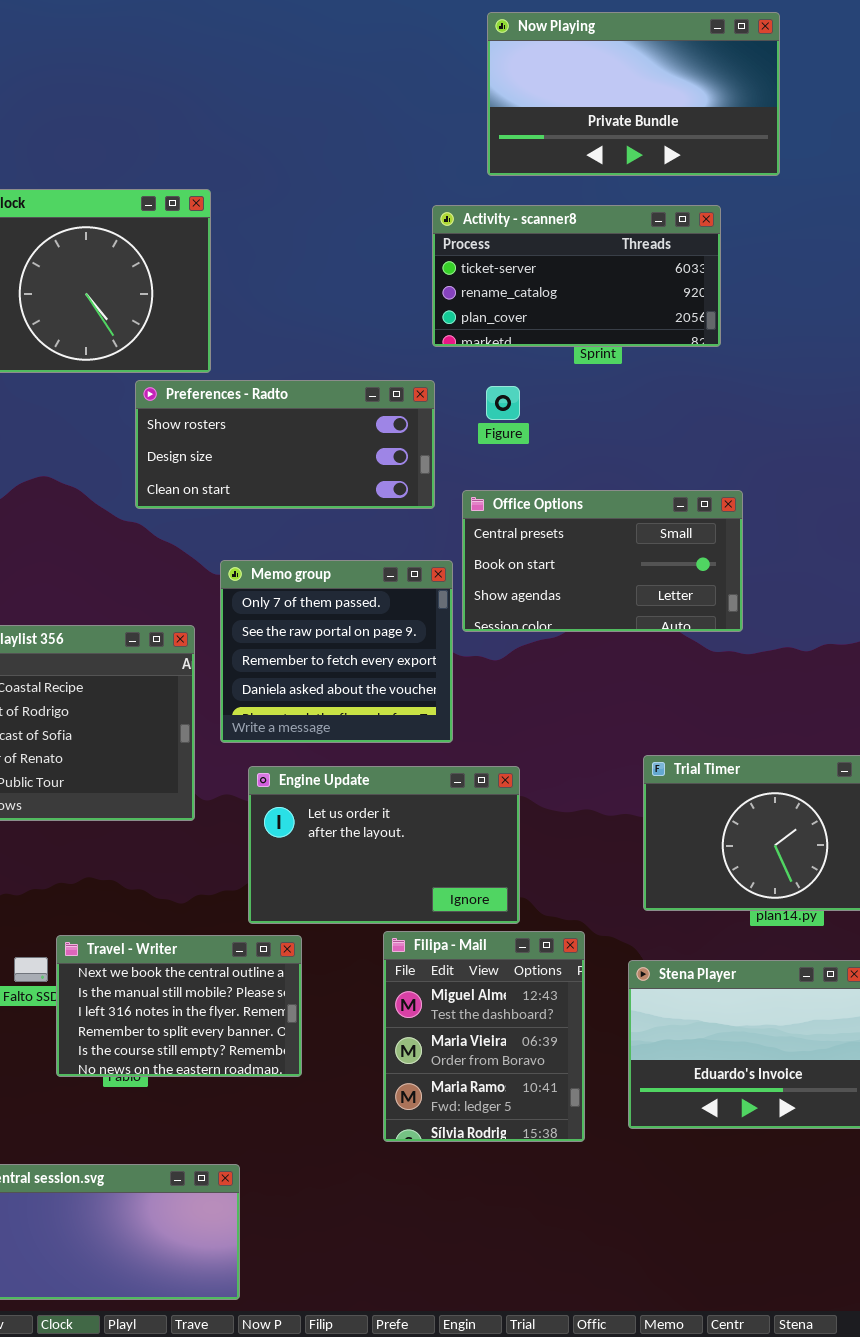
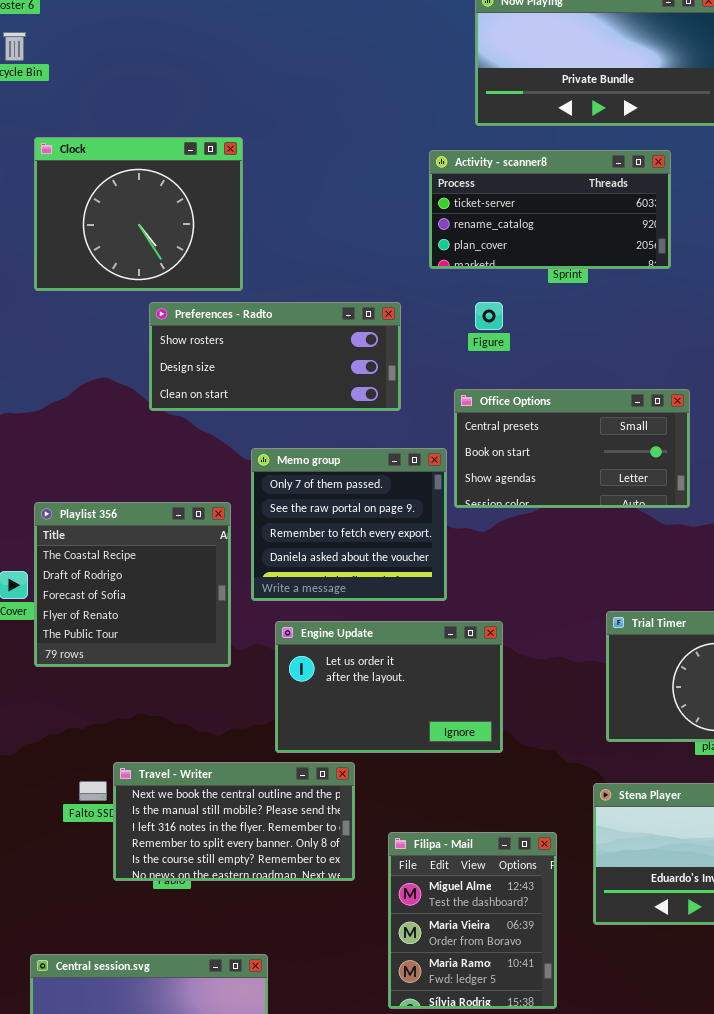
Preferences - Radto: [135,380,435,509] -> [149,302,401,411], moved
Filipa - Mail: [383,931,585,1142] -> [388,832,557,1009], moved
Travel - Writer: [56,935,302,1077] -> [113,762,355,881], resized

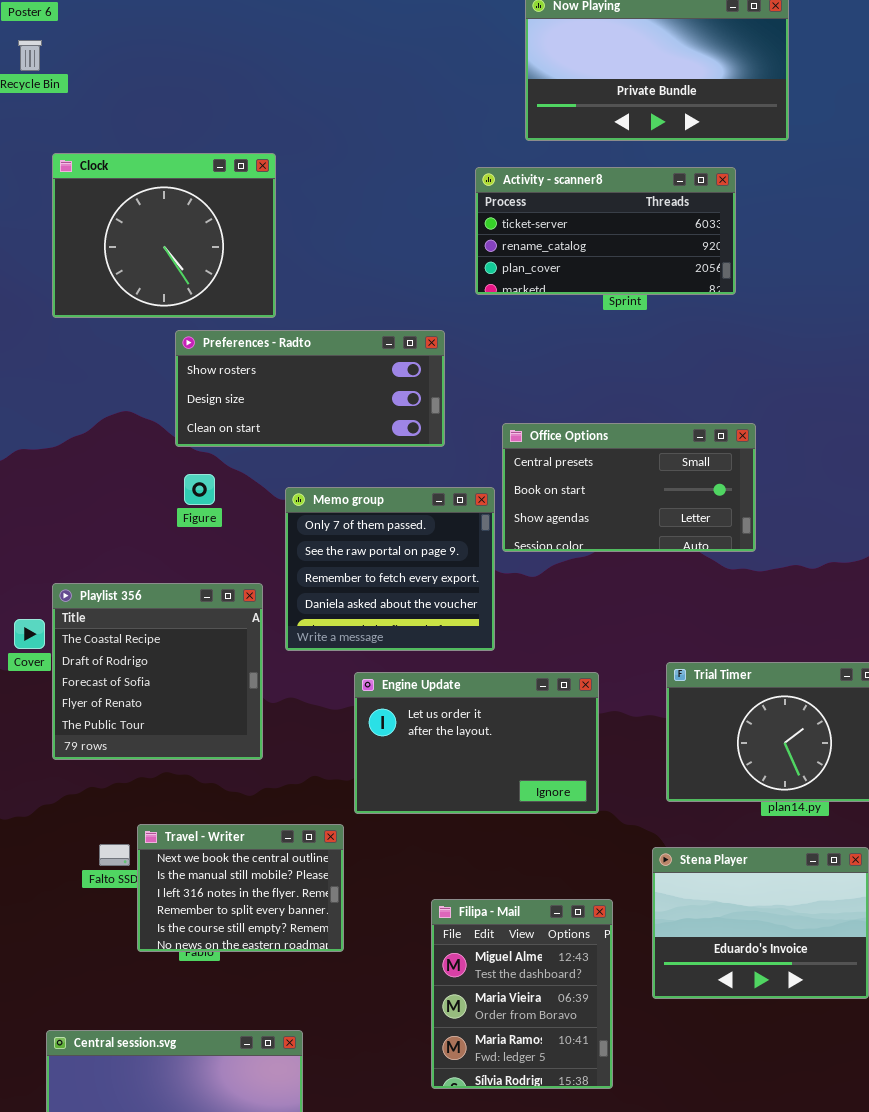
Figure: [475,302,503,330] -> [184,474,215,505], moved
Playlist 356: [34,502,231,667] -> [52,583,263,760], moved
Engine Update: [275,621,503,753] -> [354,672,599,814], moved
Travel - Writer: [113,762,355,881] -> [137,824,344,952], resized

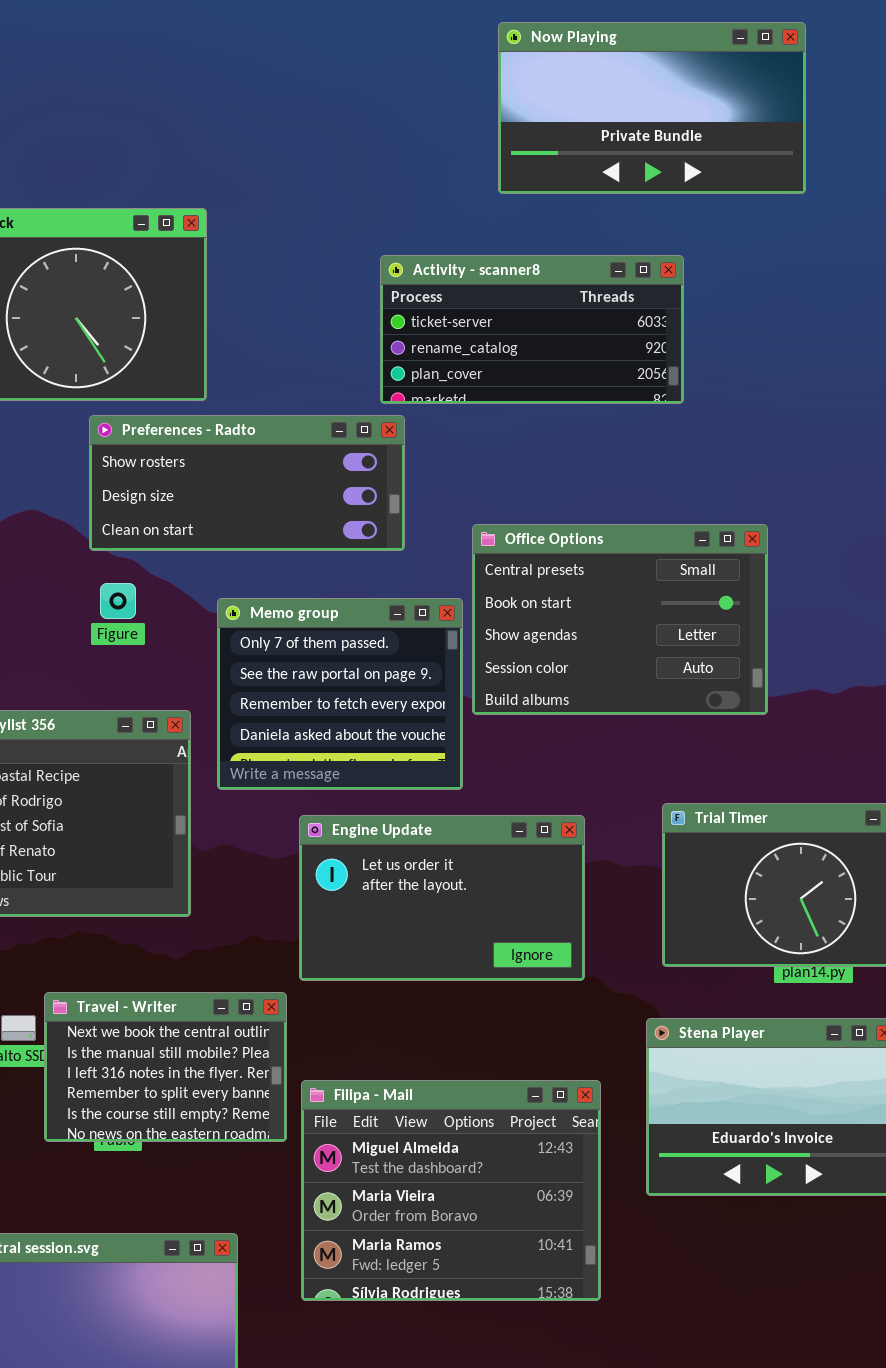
Activity - scanner8: [475,167,736,295] -> [380,255,684,404], moved
Office Options: [502,423,756,552] -> [472,524,768,715], resized
Filipa - Mail: [431,899,613,1089] -> [301,1080,601,1301], resized

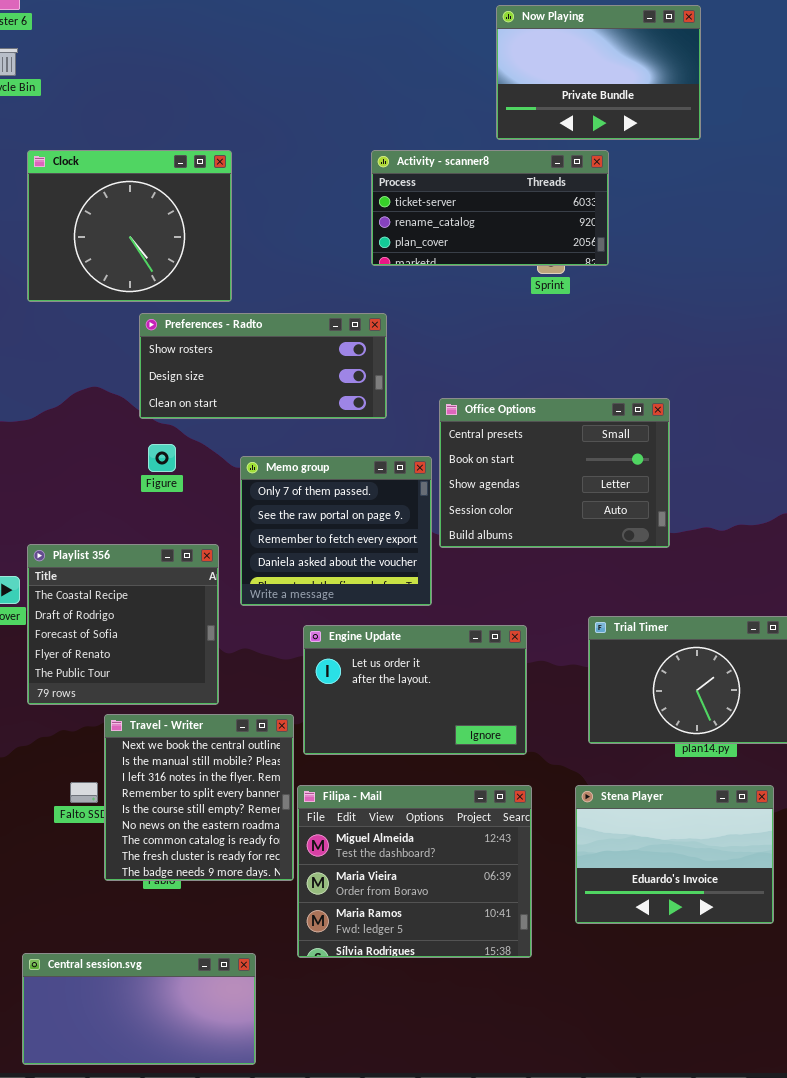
Now Playing: [498,22,806,194] -> [496,5,701,140], resized
Activity - scanner8: [380,255,684,404] -> [371,150,609,266], moved
Travel - Writer: [44,992,287,1142] -> [104,714,294,881], resized
Filipa - Mail: [301,1080,601,1301] -> [297,785,532,958], moved

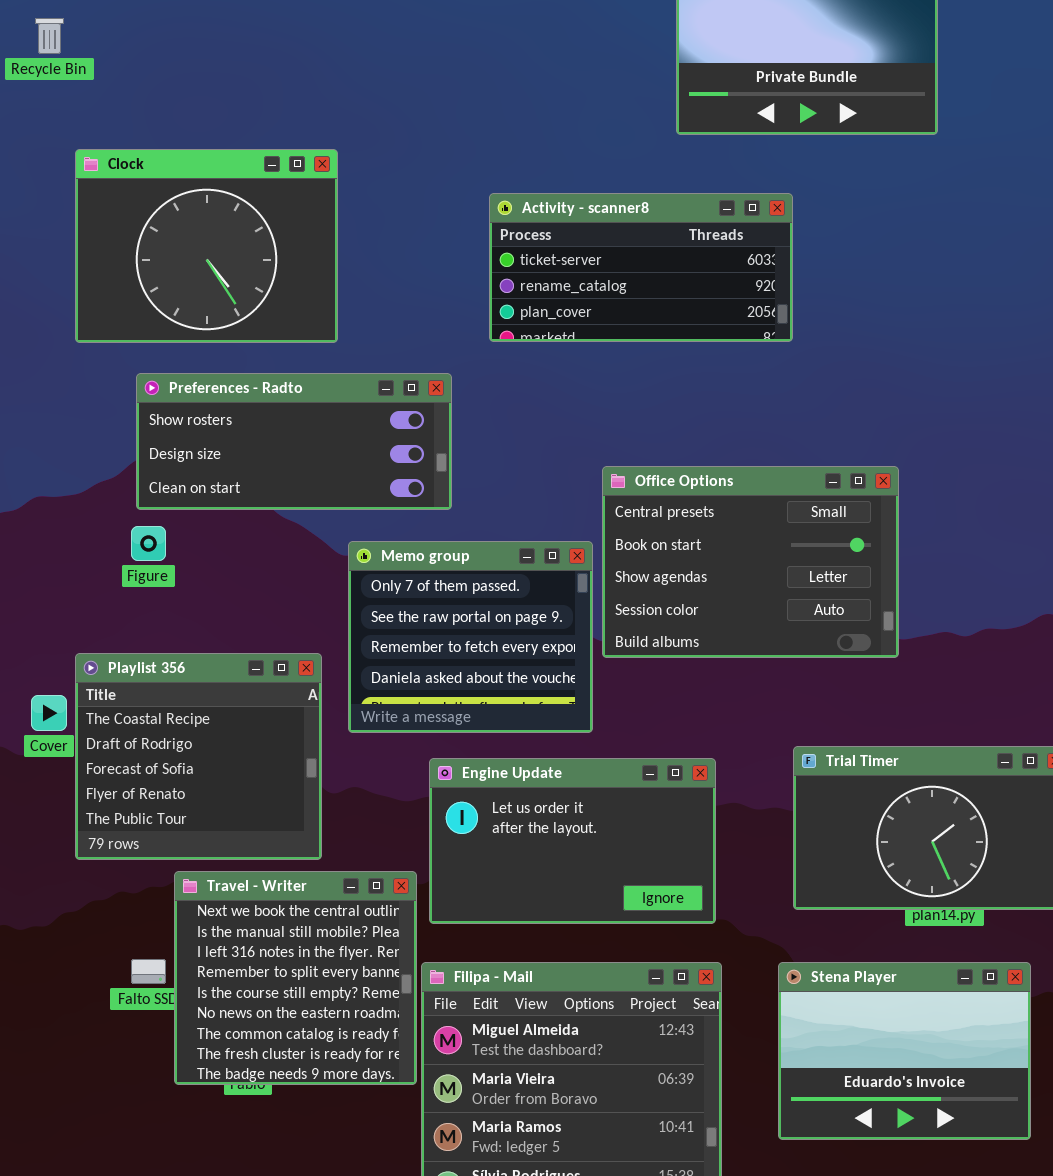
Activity - scanner8: [371,150,609,266] -> [489,193,793,342], moved
Preferences - Radto: [139,313,387,419] -> [136,373,452,510], moved
Figure: [148,444,176,472] -> [131,526,166,561], moved

